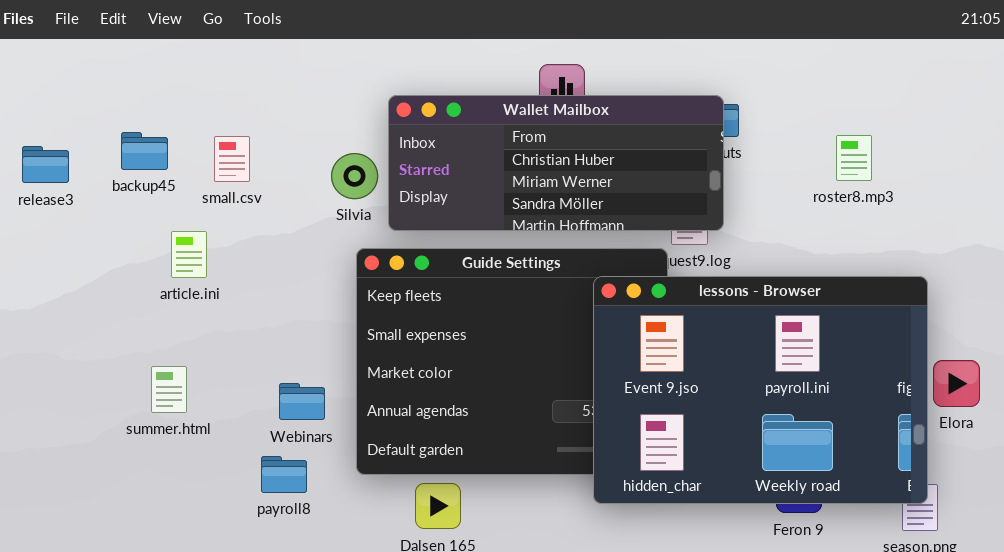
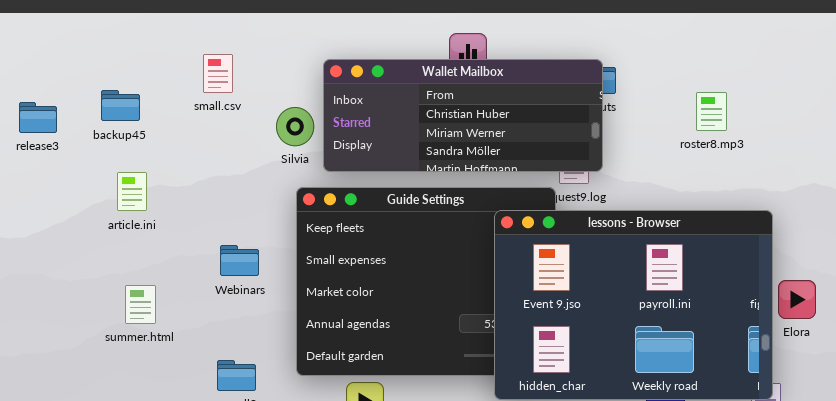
small.csv: [214,136,250,182] -> [203,54,233,93], moved
article.ini: [171,231,207,278] -> [117,172,147,211], moved
Webinars: [279,383,325,420] -> [220,245,259,276], moved

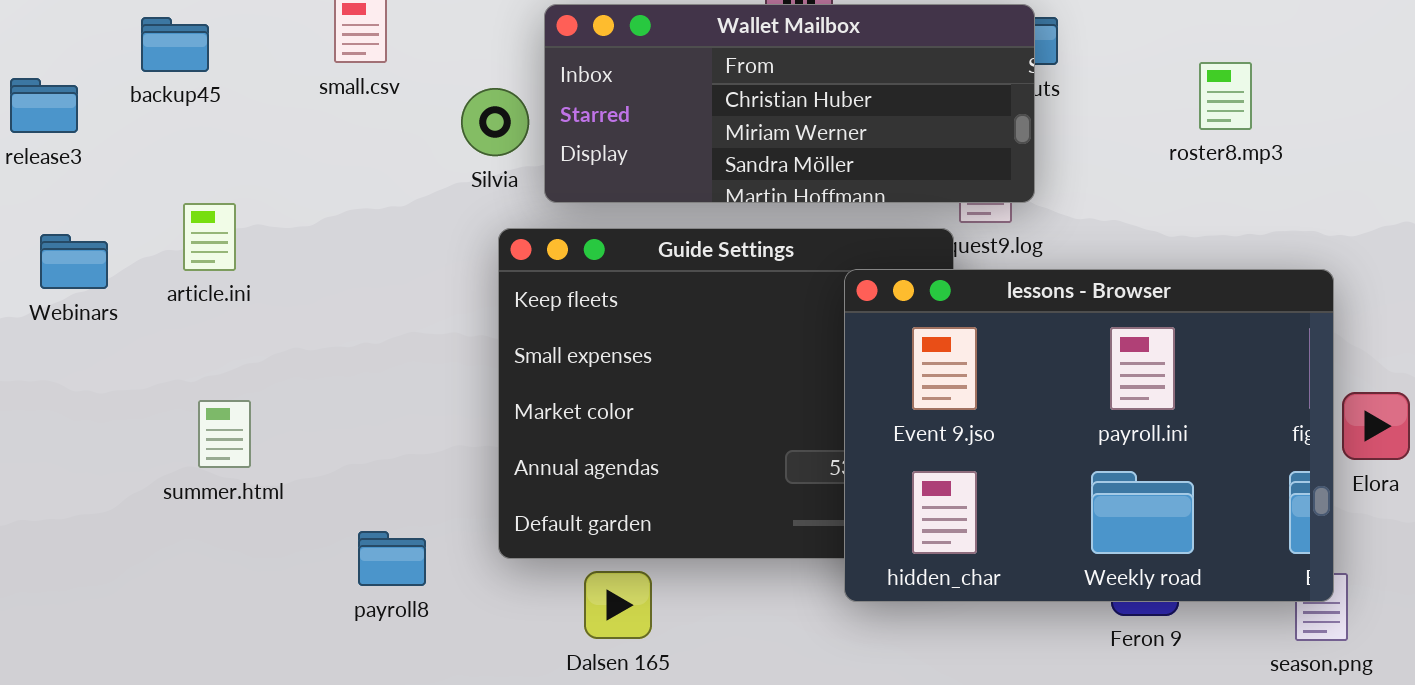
backup45: [101,90,140,121] -> [141,17,209,72], moved
Webinars: [220,245,259,276] -> [40,234,108,289], moved

